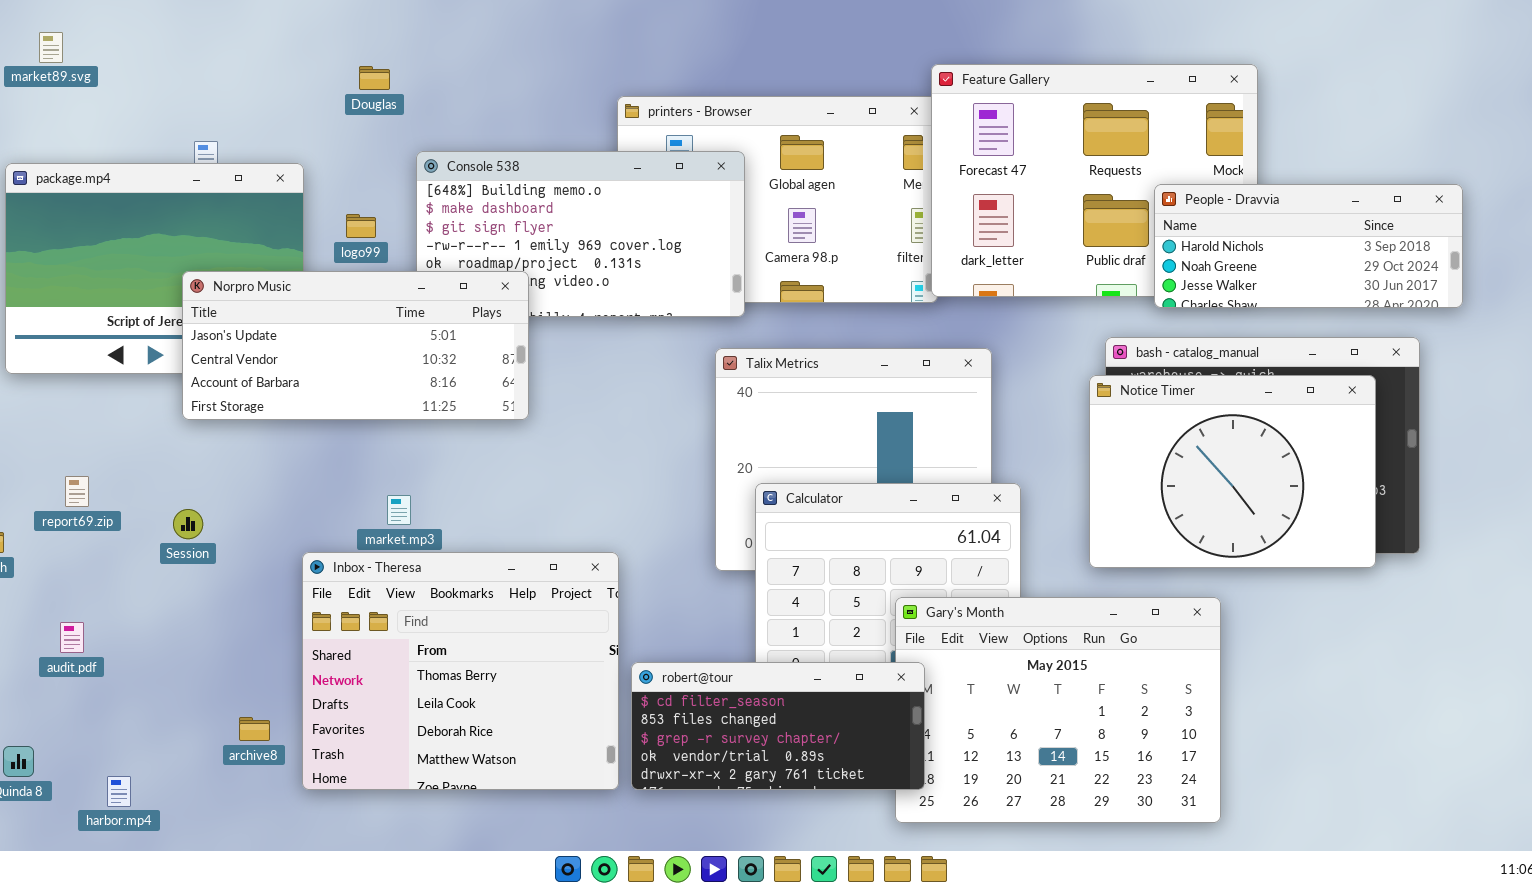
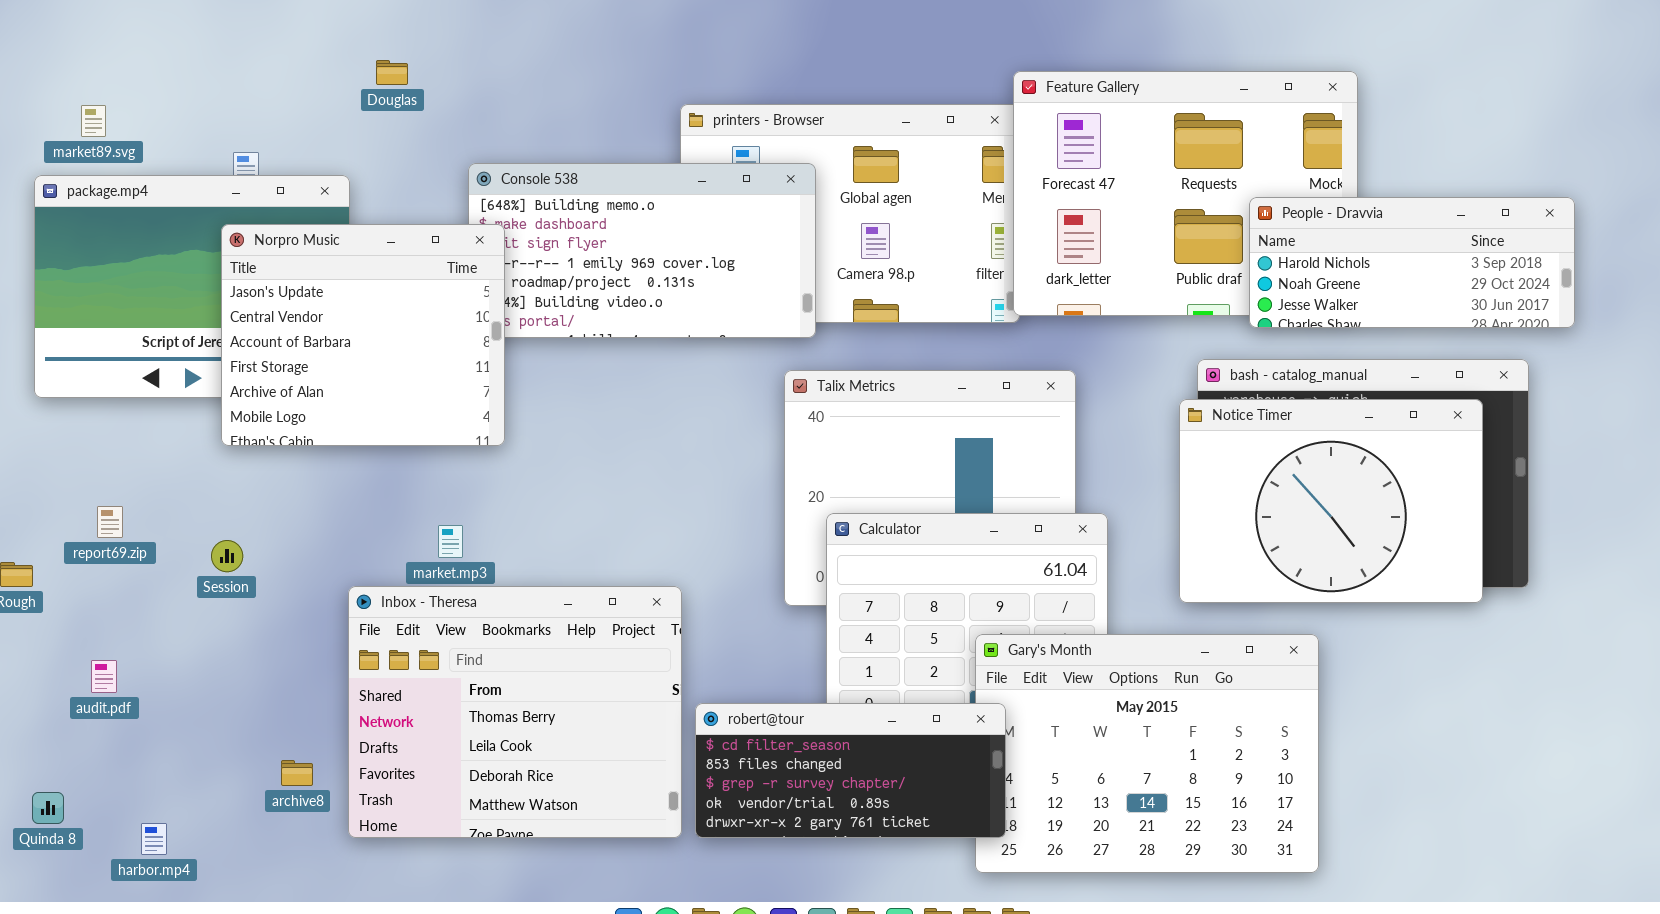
market89.svg: [39,32,63,63] -> [81,105,106,137], moved
Douglas: [359,66,390,90] -> [376,60,408,85], moved
Norpro Music: [182,271,529,420] -> [221,224,505,446], resized

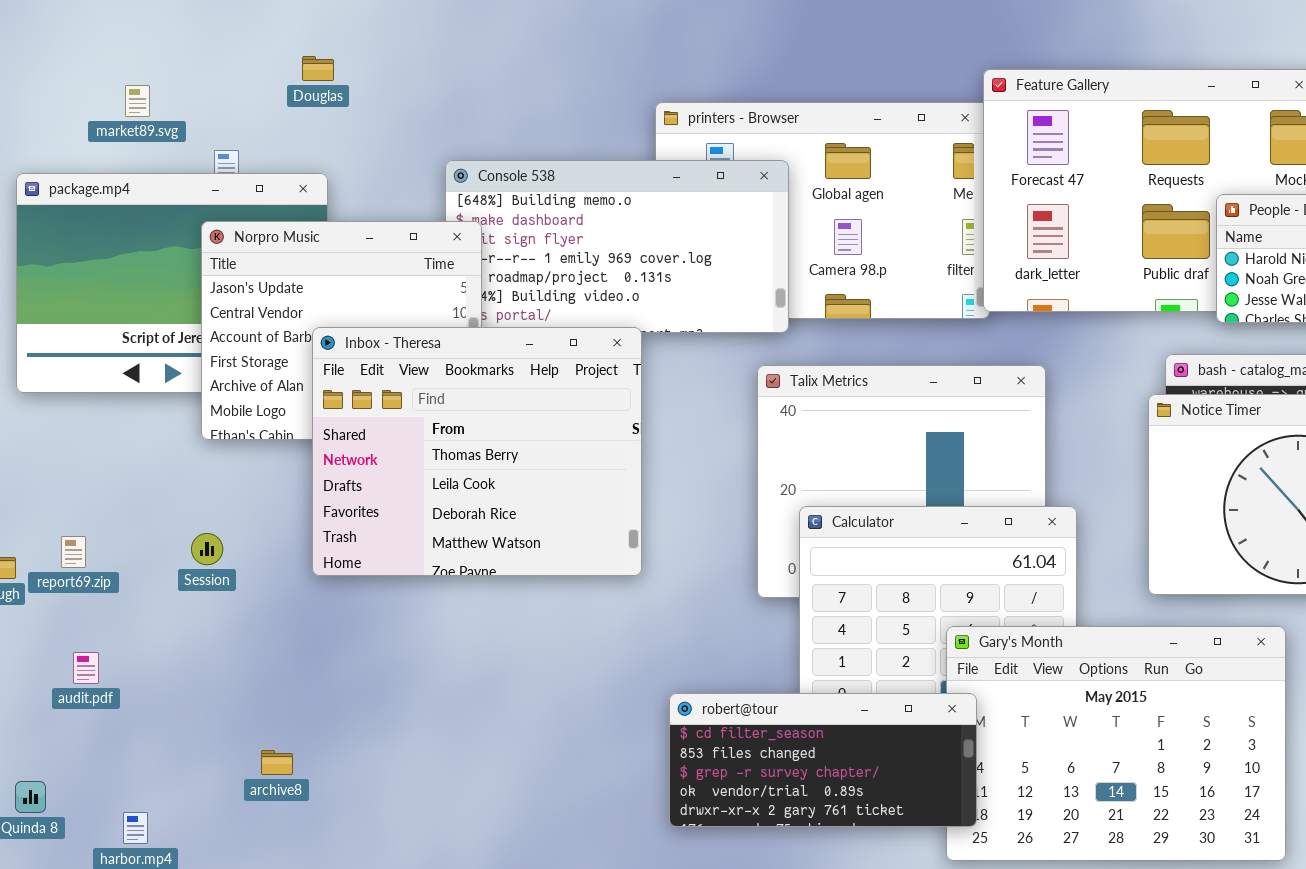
Douglas: [376,60,408,85] -> [302,56,334,81], moved
market89.svg: [81,105,106,137] -> [125,85,150,117], moved
report69.zip: [97,506,123,538] -> [61,536,86,568], moved
Inbox - Theresa: [348,586,682,838] -> [312,327,642,576], moved

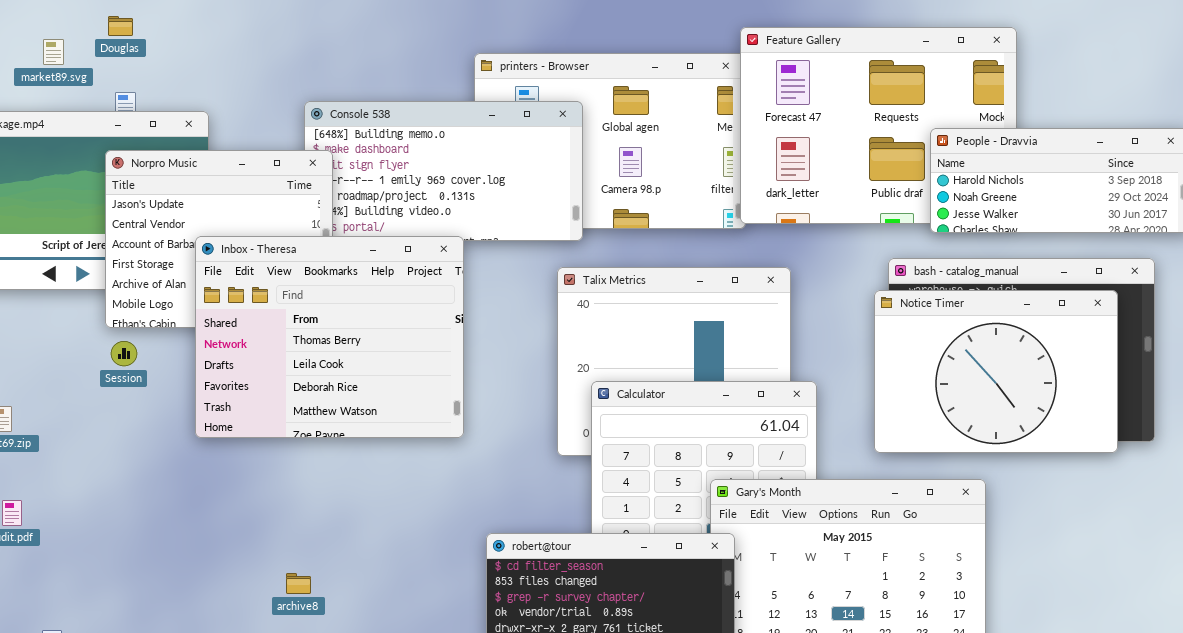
Douglas: [302,56,334,81] -> [108,16,133,36], moved
Session: [191,533,223,565] -> [111,341,137,366], moved
archive8: [261,750,293,775] -> [286,573,311,594], moved

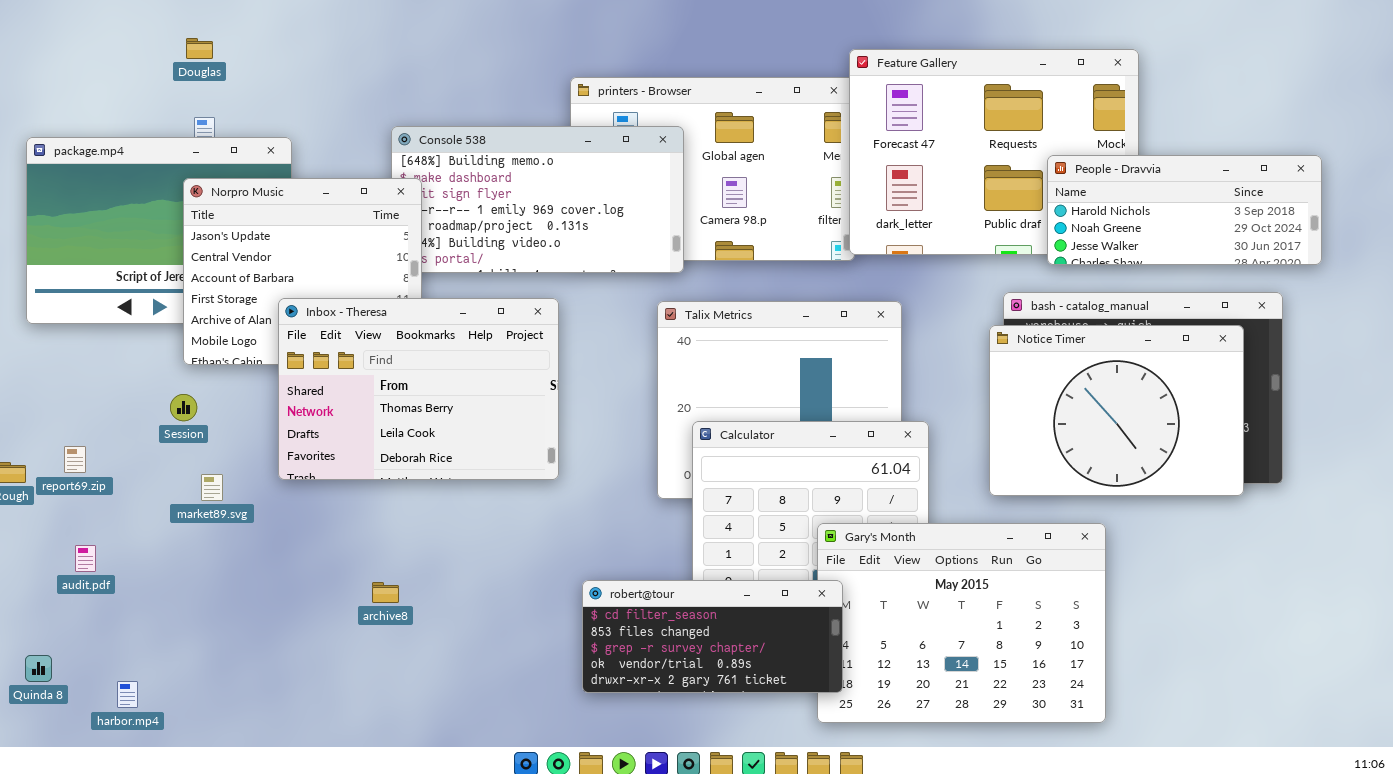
market89.svg: [43,39,64,65] -> [201,474,223,501], moved
Inbox - Theresa: [195,236,464,438] -> [278,298,559,480], resized
Session: [111,341,137,366] -> [170,394,197,421], moved
archive8: [286,573,311,594] -> [372,582,399,603], moved

